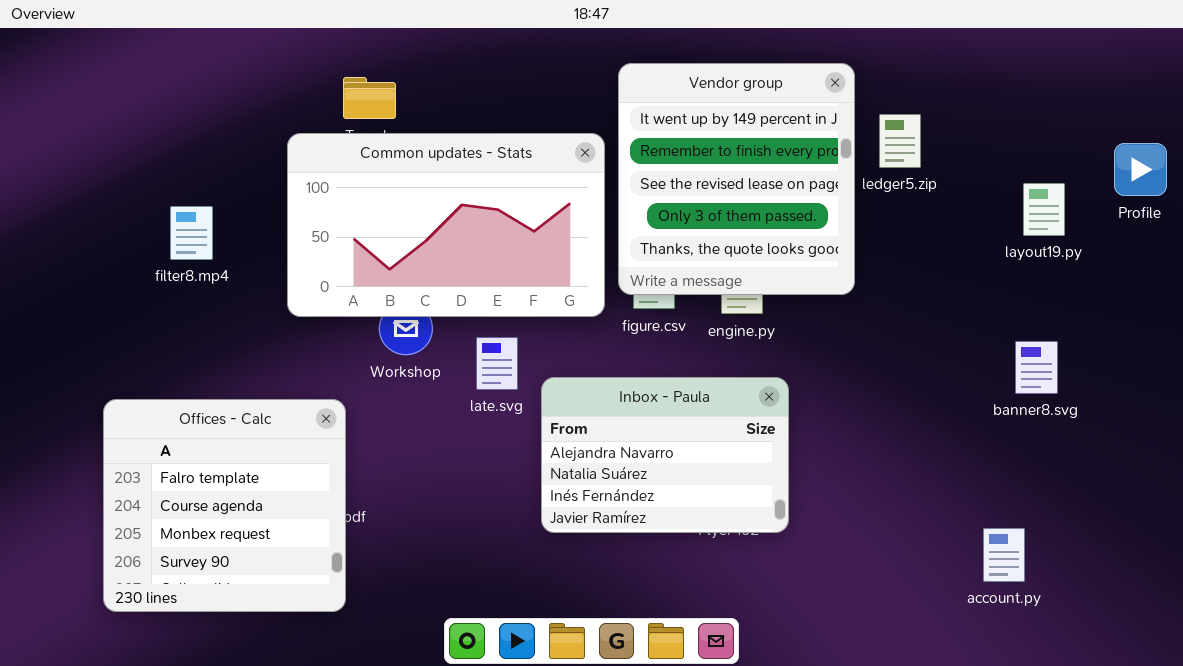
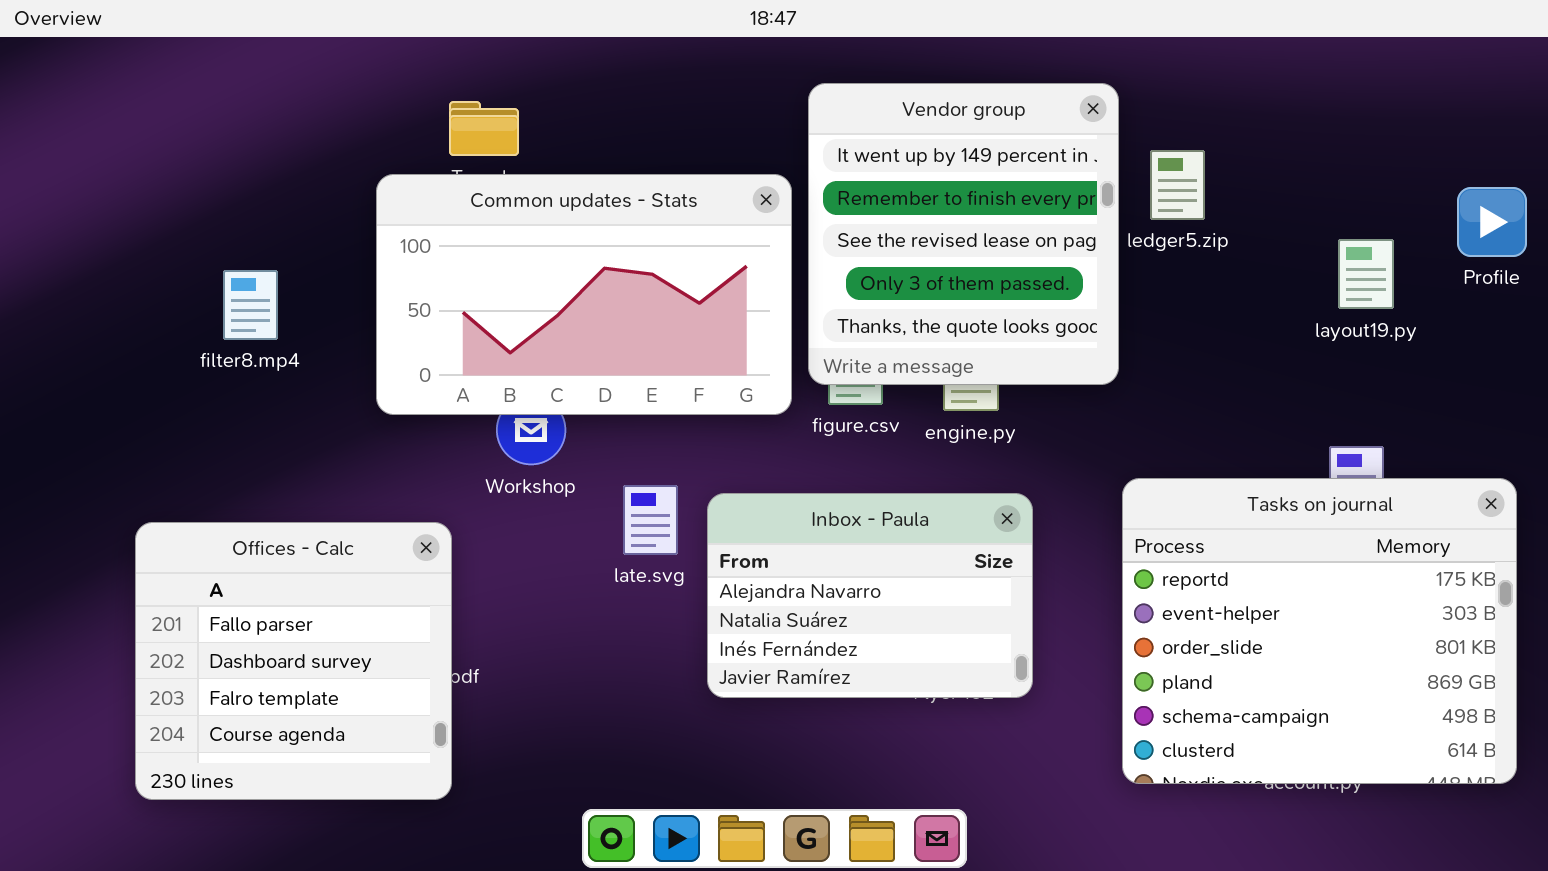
late.svg: [476,337,518,390] -> [623,485,678,555], moved
Tasks on journal: none -> [1122,478,1517,784], opened
Offices - Calc: [103,399,346,612] -> [135,522,452,800], scrolled up 2 rows

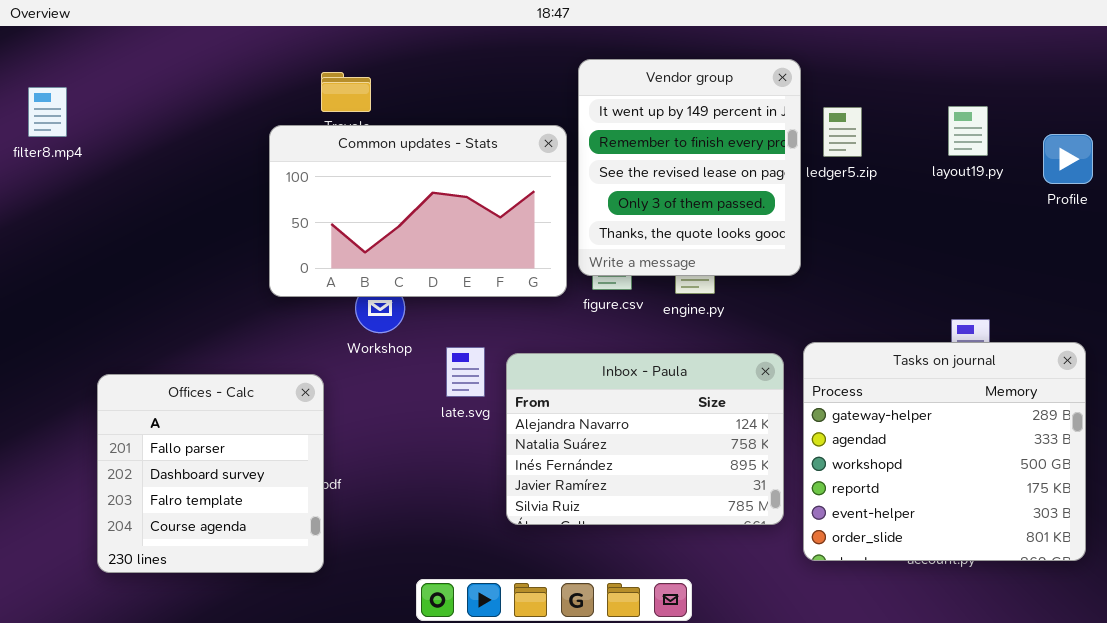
layout19.py: [1338,239,1394,309] -> [948,106,988,156], moved
filter8.mp4: [223,270,278,340] -> [28,87,67,137], moved
Tasks on journal: [1122,478,1517,784] -> [803,342,1086,561], scrolled up 3 rows
Inbox - Paula: [707,493,1033,698] -> [506,353,784,525], resized

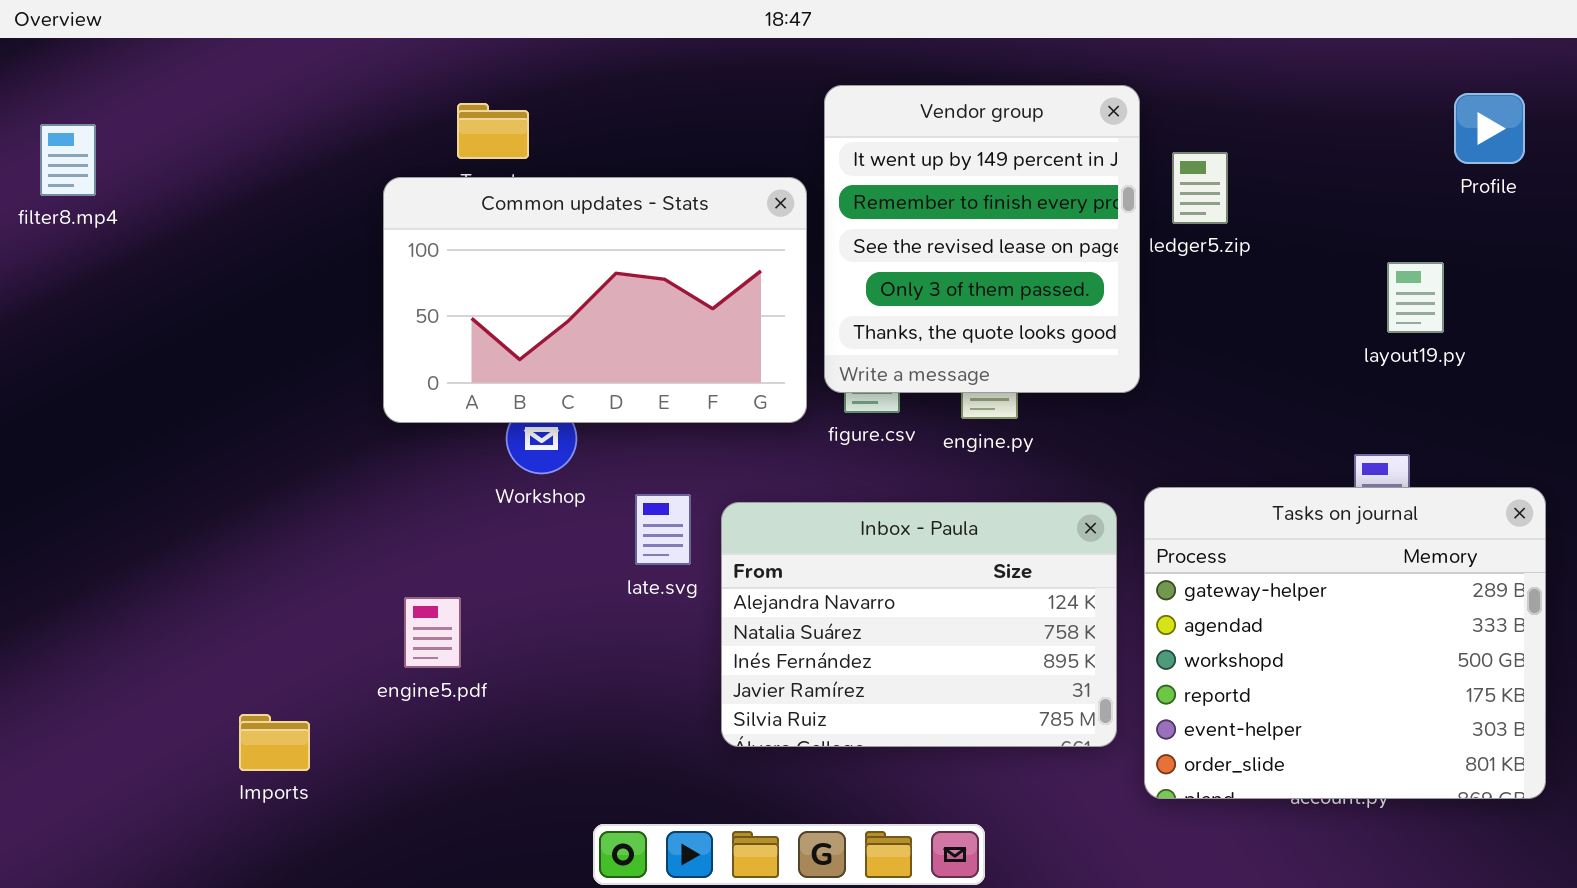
layout19.py: [948,106,988,156] -> [1387,262,1444,333], moved
Profile: [1043,134,1093,184] -> [1454,93,1525,164], moved
Offices - Calc: [97,374,324,573] -> none, closed

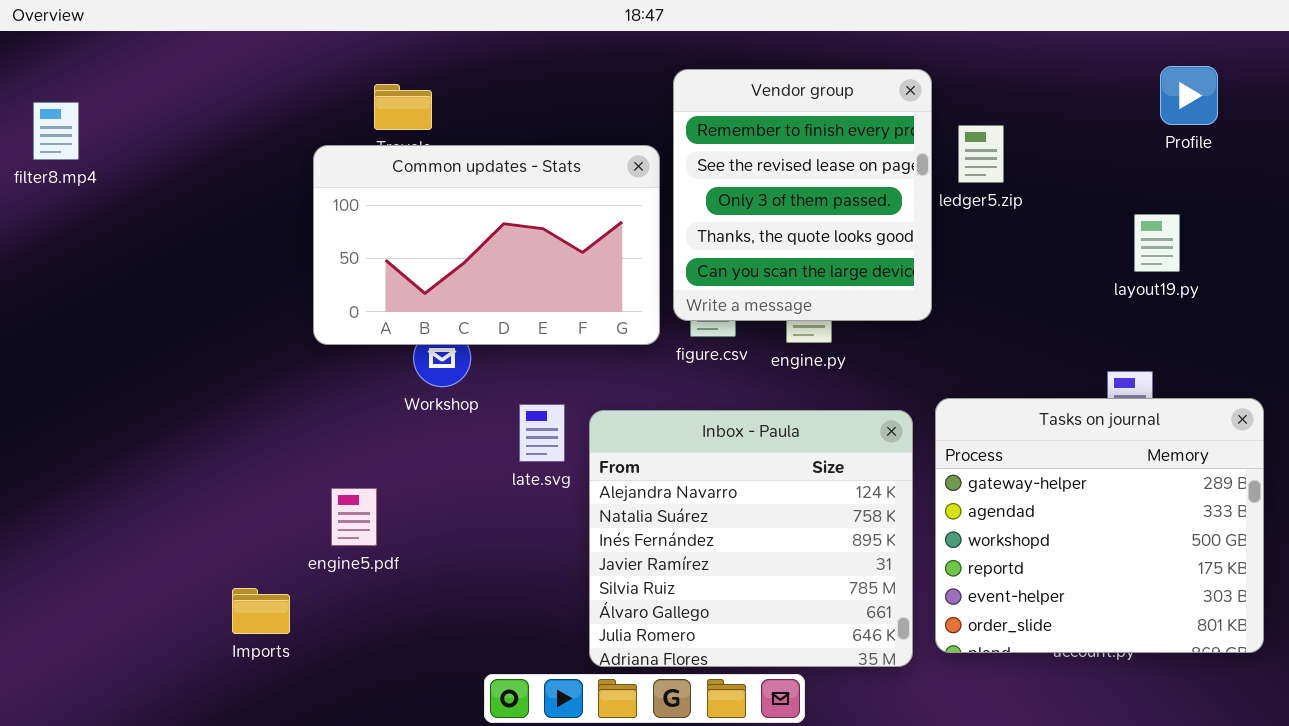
Vendor group: [824,85,1140,393] -> [673,69,932,321], scrolled down 1 row
Profile: [1454,93,1525,164] -> [1160,66,1218,125], moved
Inbox - Paula: [721,502,1117,747] -> [589,410,913,667], resized
Imports: [239,714,310,771] -> [232,588,290,634], moved

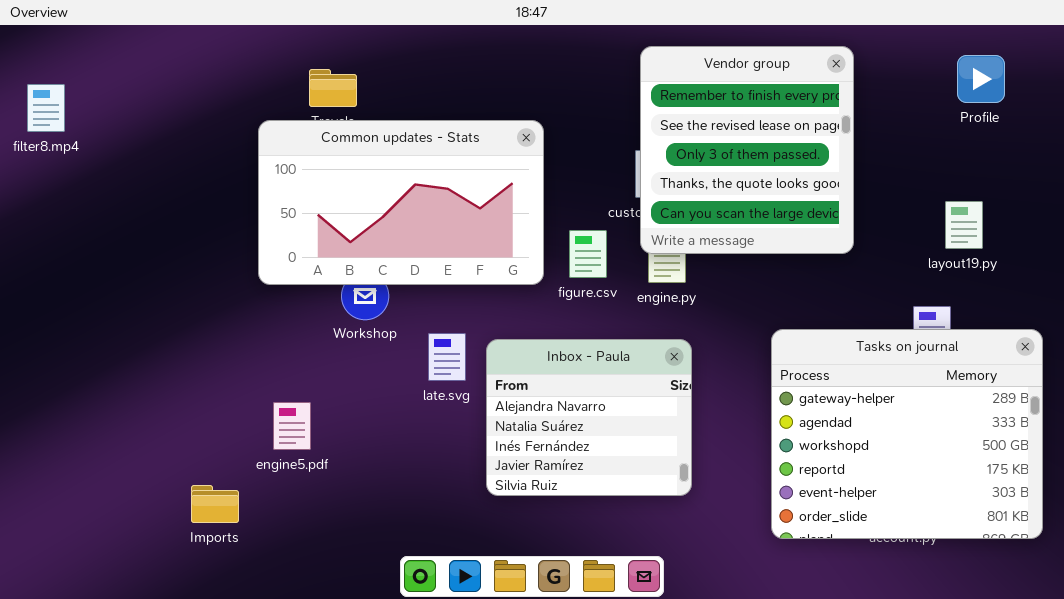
Vendor group: [673,69,932,321] -> [640,46,854,254], moved
layout19.py: [1134,214,1180,272] -> [945,201,983,249], moved
Inbox - Paula: [589,410,913,667] -> [486,339,692,496], resized

